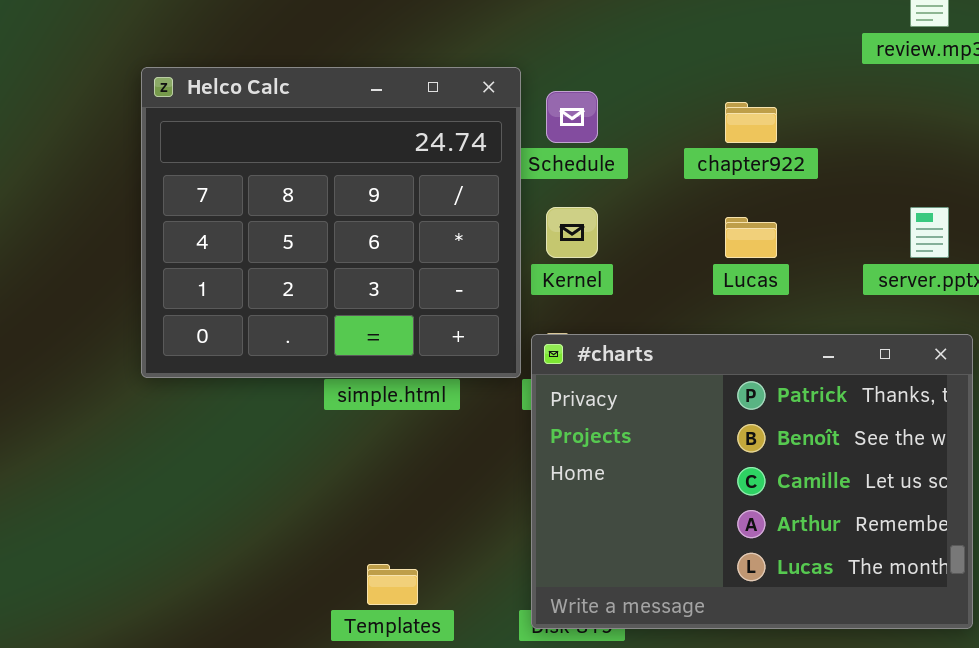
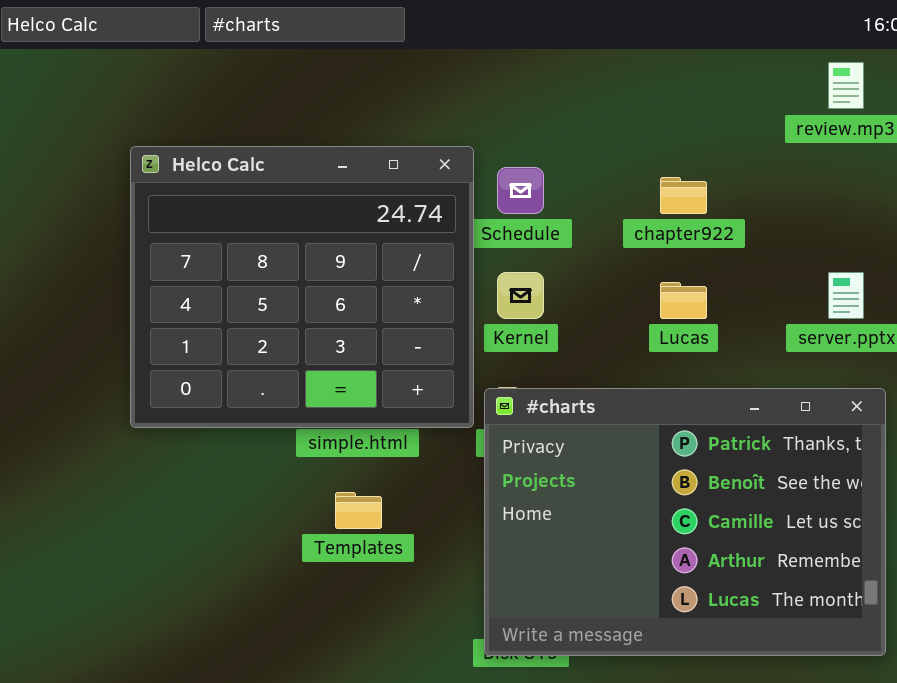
Templates: [367,564,418,605] -> [335,492,382,529], moved

